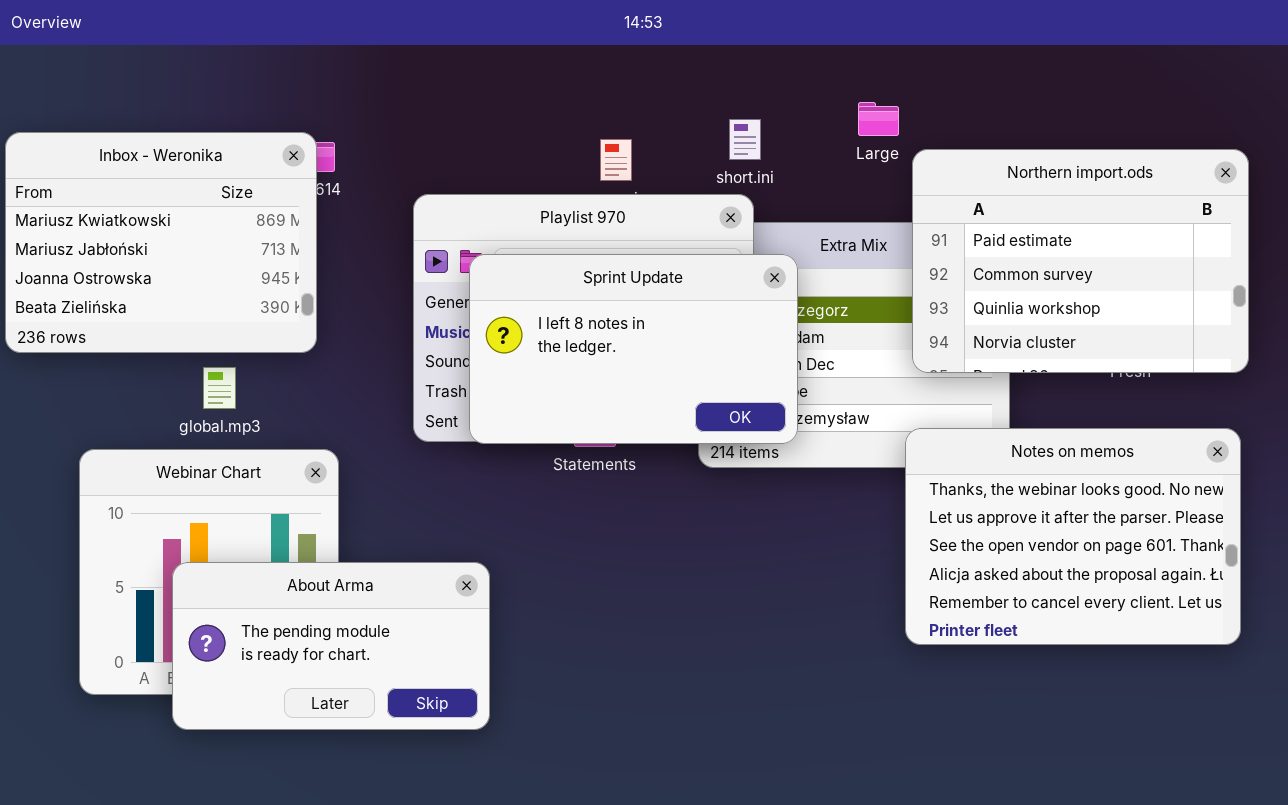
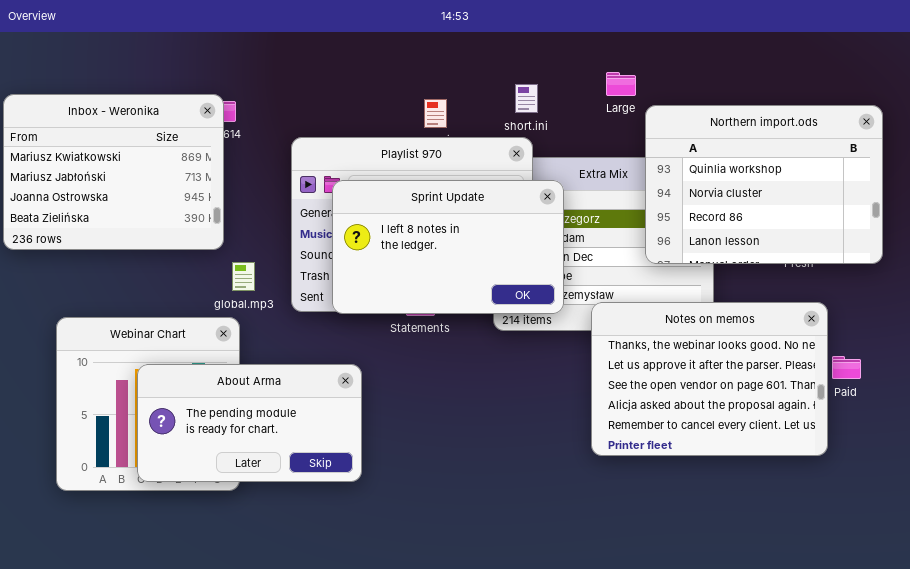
Northern import.ods: [912,149,1249,373] -> [645,105,883,264], scrolled down 2 rows
global.mp3: [203,367,236,409] -> [232,262,255,291], moved
Notes on memos: [905,428,1241,645] -> [591,302,828,456], moved
About Arma: [172,562,490,730] -> [137,364,362,482], moved

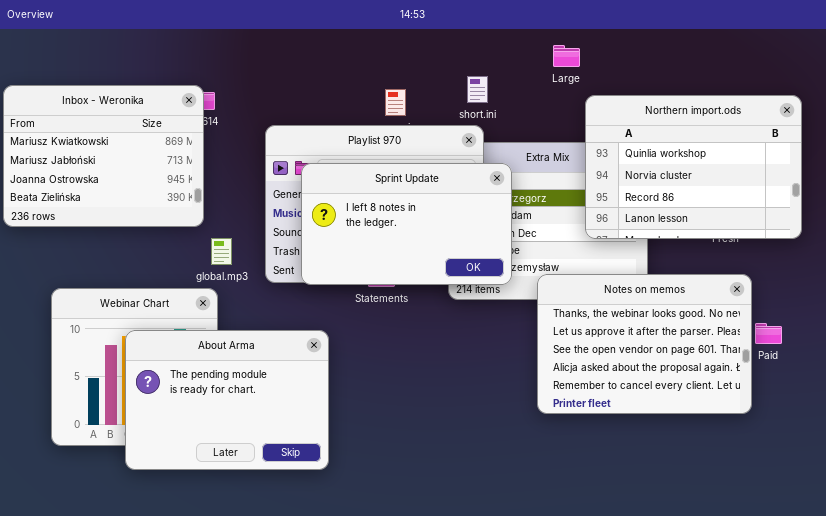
Large: [606,72,636,96] -> [553,45,580,67], moved
About Arma: [137,364,362,482] -> [125,330,329,470], resized

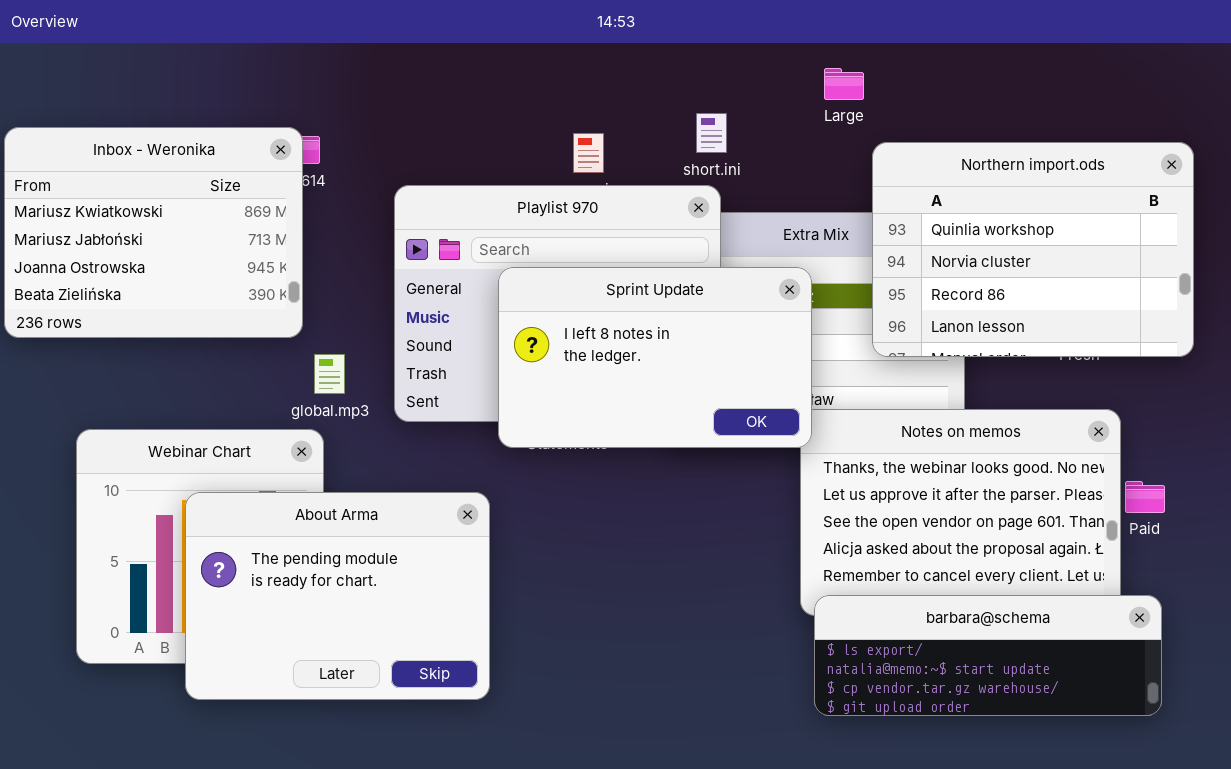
Sprint Update: [301,163,512,285] -> [498,267,812,448], moved
barbara@schema: none -> [814,595,1162,716], opened

